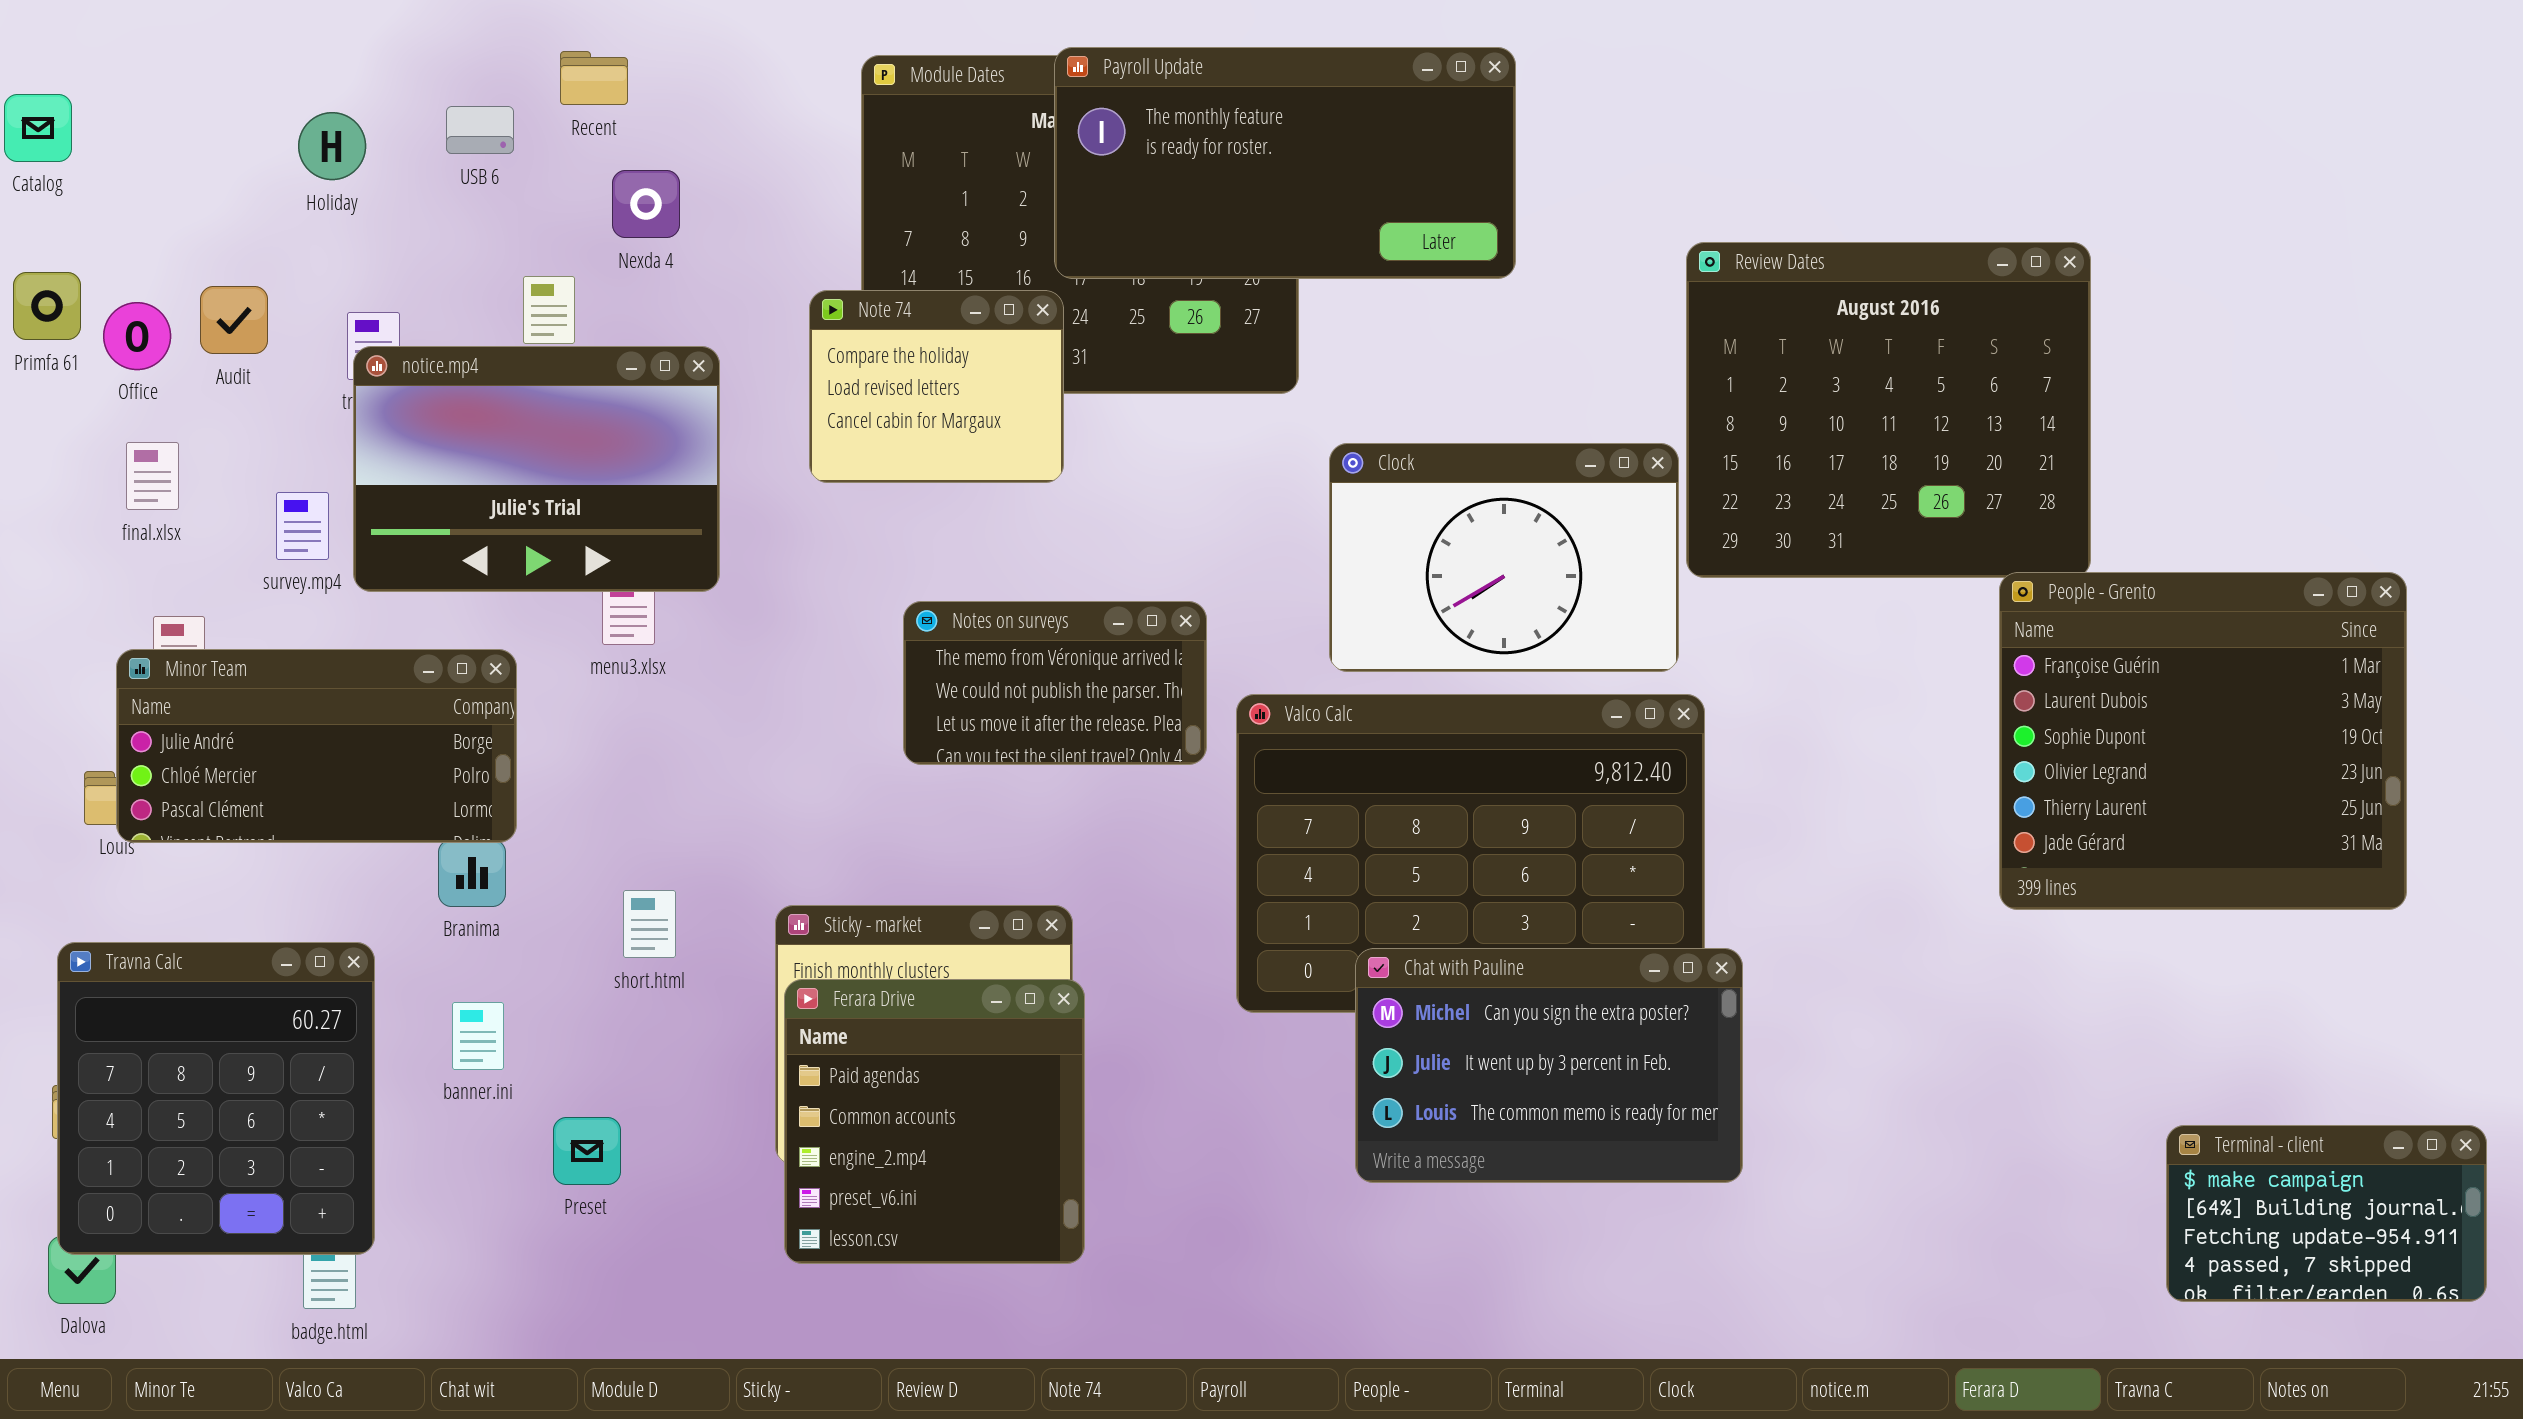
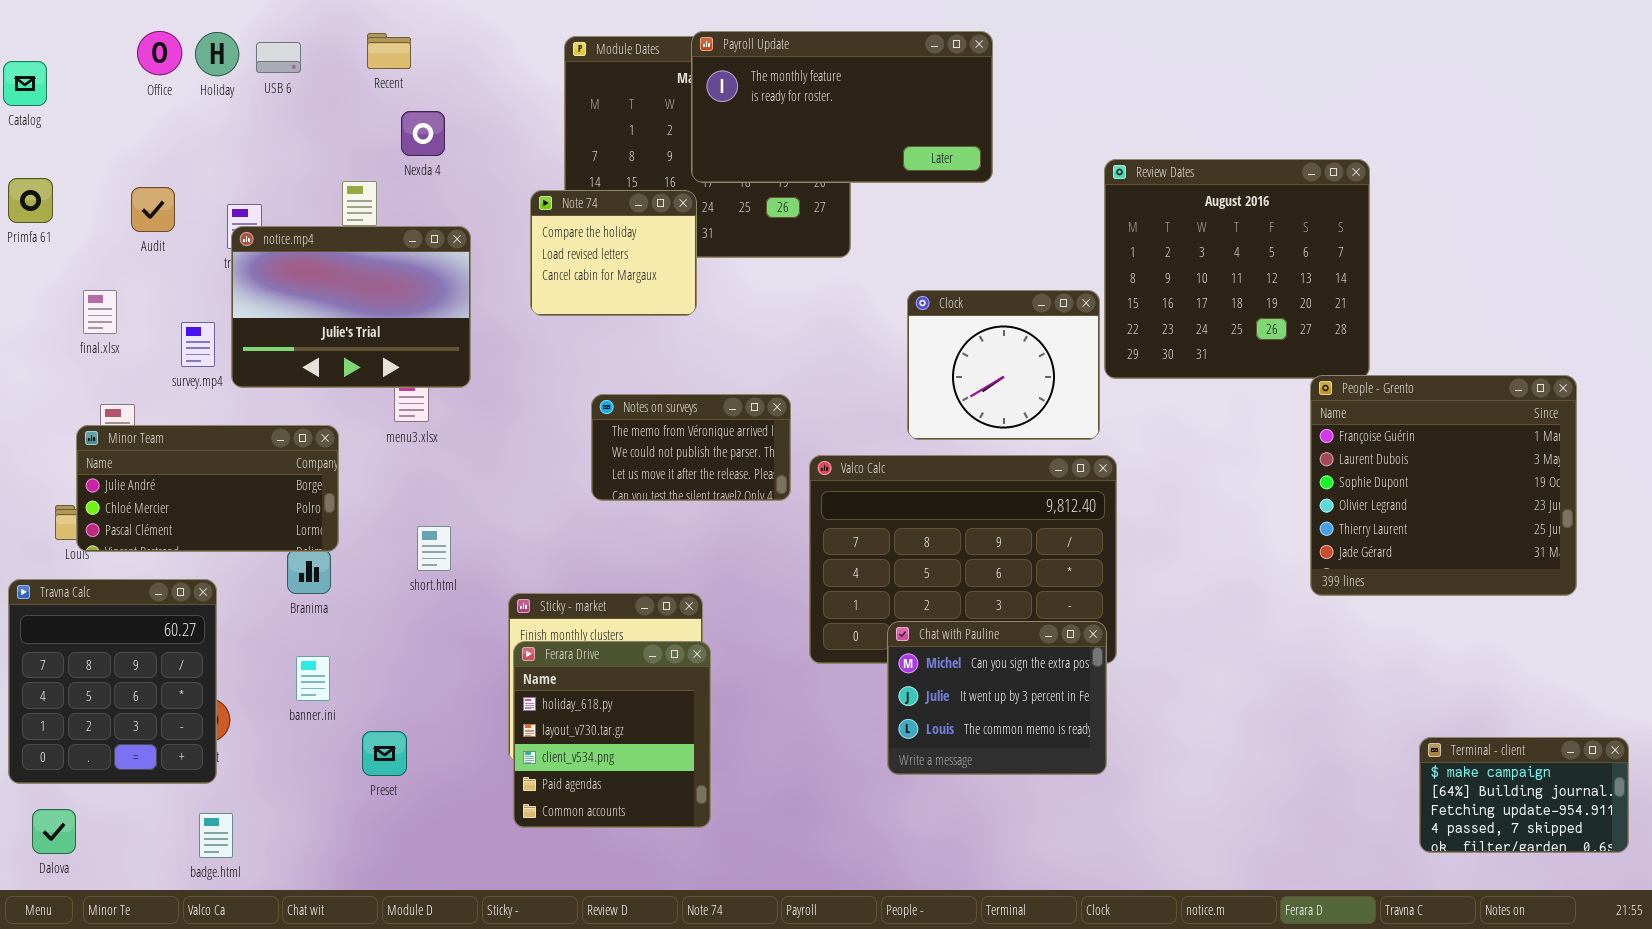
USB 6: [446,106,514,154] -> [256,42,301,73], moved
Holiday: [298,112,366,180] -> [195,32,239,76], moved
Office: [103,302,171,370] -> [137,31,182,75], moved
Clock: [1329,443,1679,672] -> [907,290,1100,440], resized
short.html: [623,890,676,958] -> [417,526,451,571], moved
Travna Calc: [57,942,375,1255] -> [8,579,217,784], moved
Chat with Pauline: [1355,948,1743,1183] -> [887,621,1107,775], resized
Ferara Drive: [784,979,1085,1264] -> [513,641,711,828], scrolled up 3 rows

